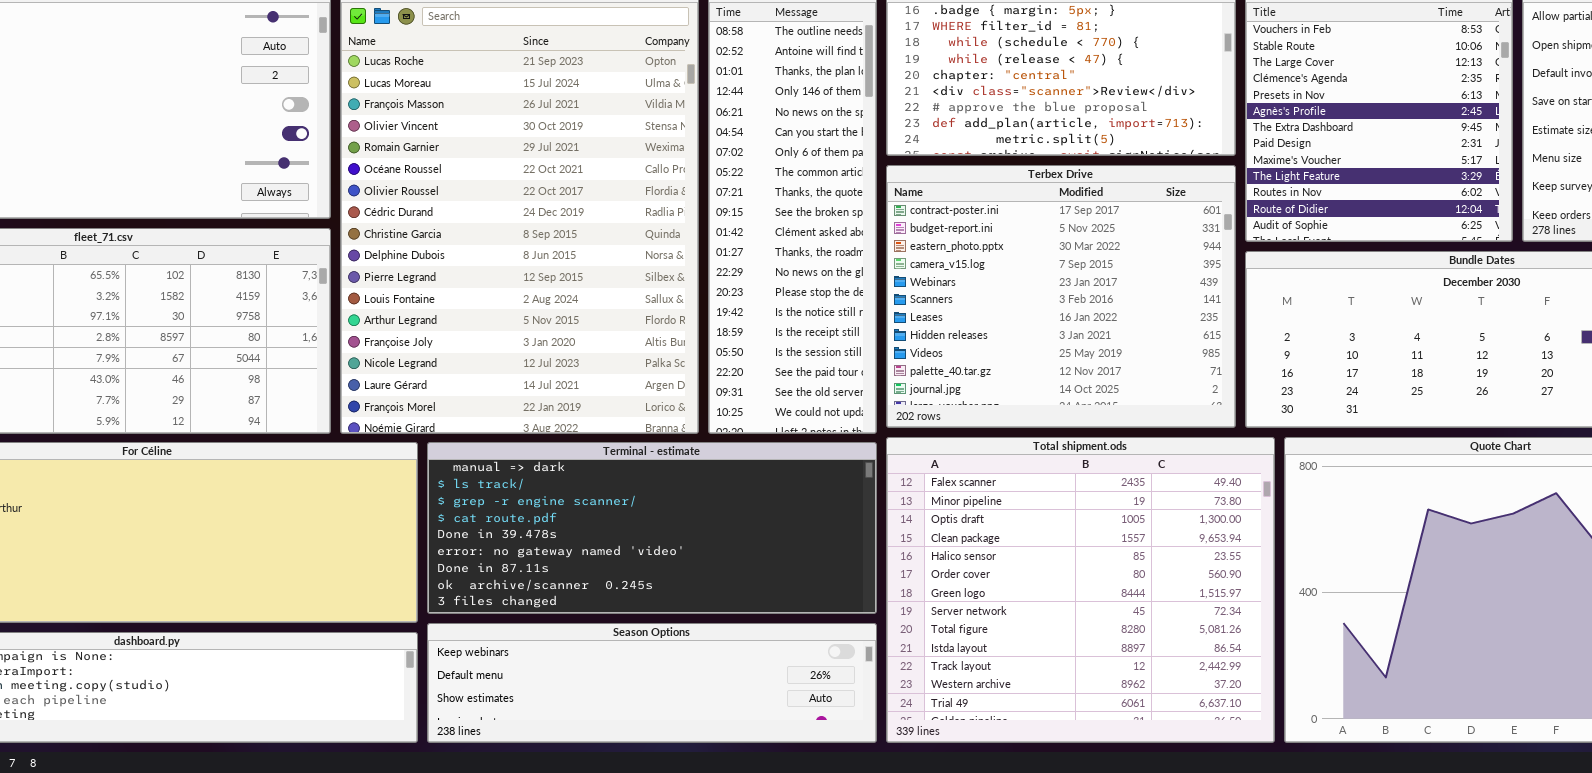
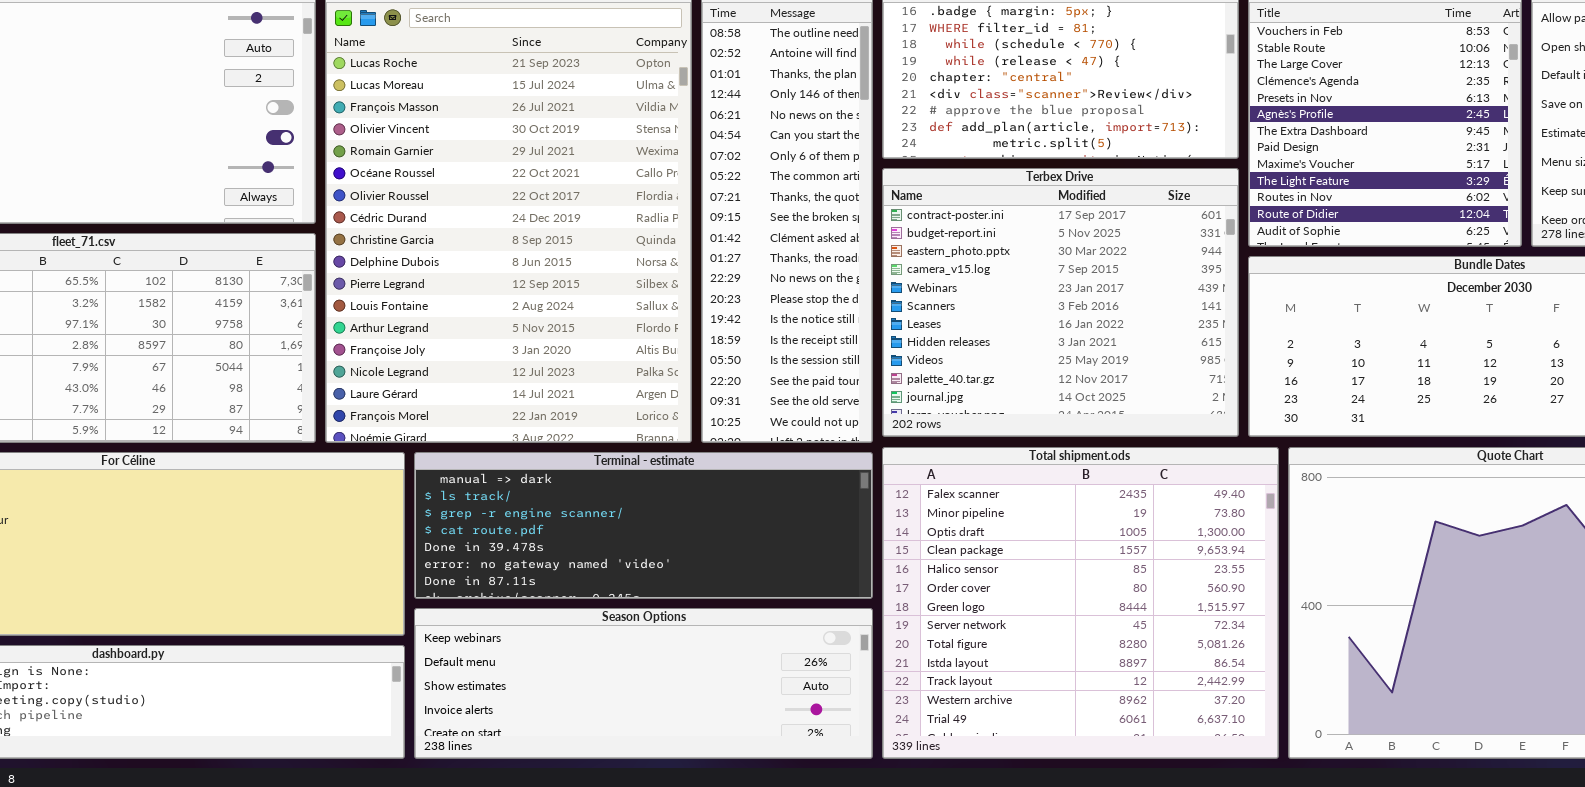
Terminal - estimate: [427,442,877,614] -> [414,452,873,599], resized
Season Options: [427,623,877,743] -> [414,608,873,759], resized

